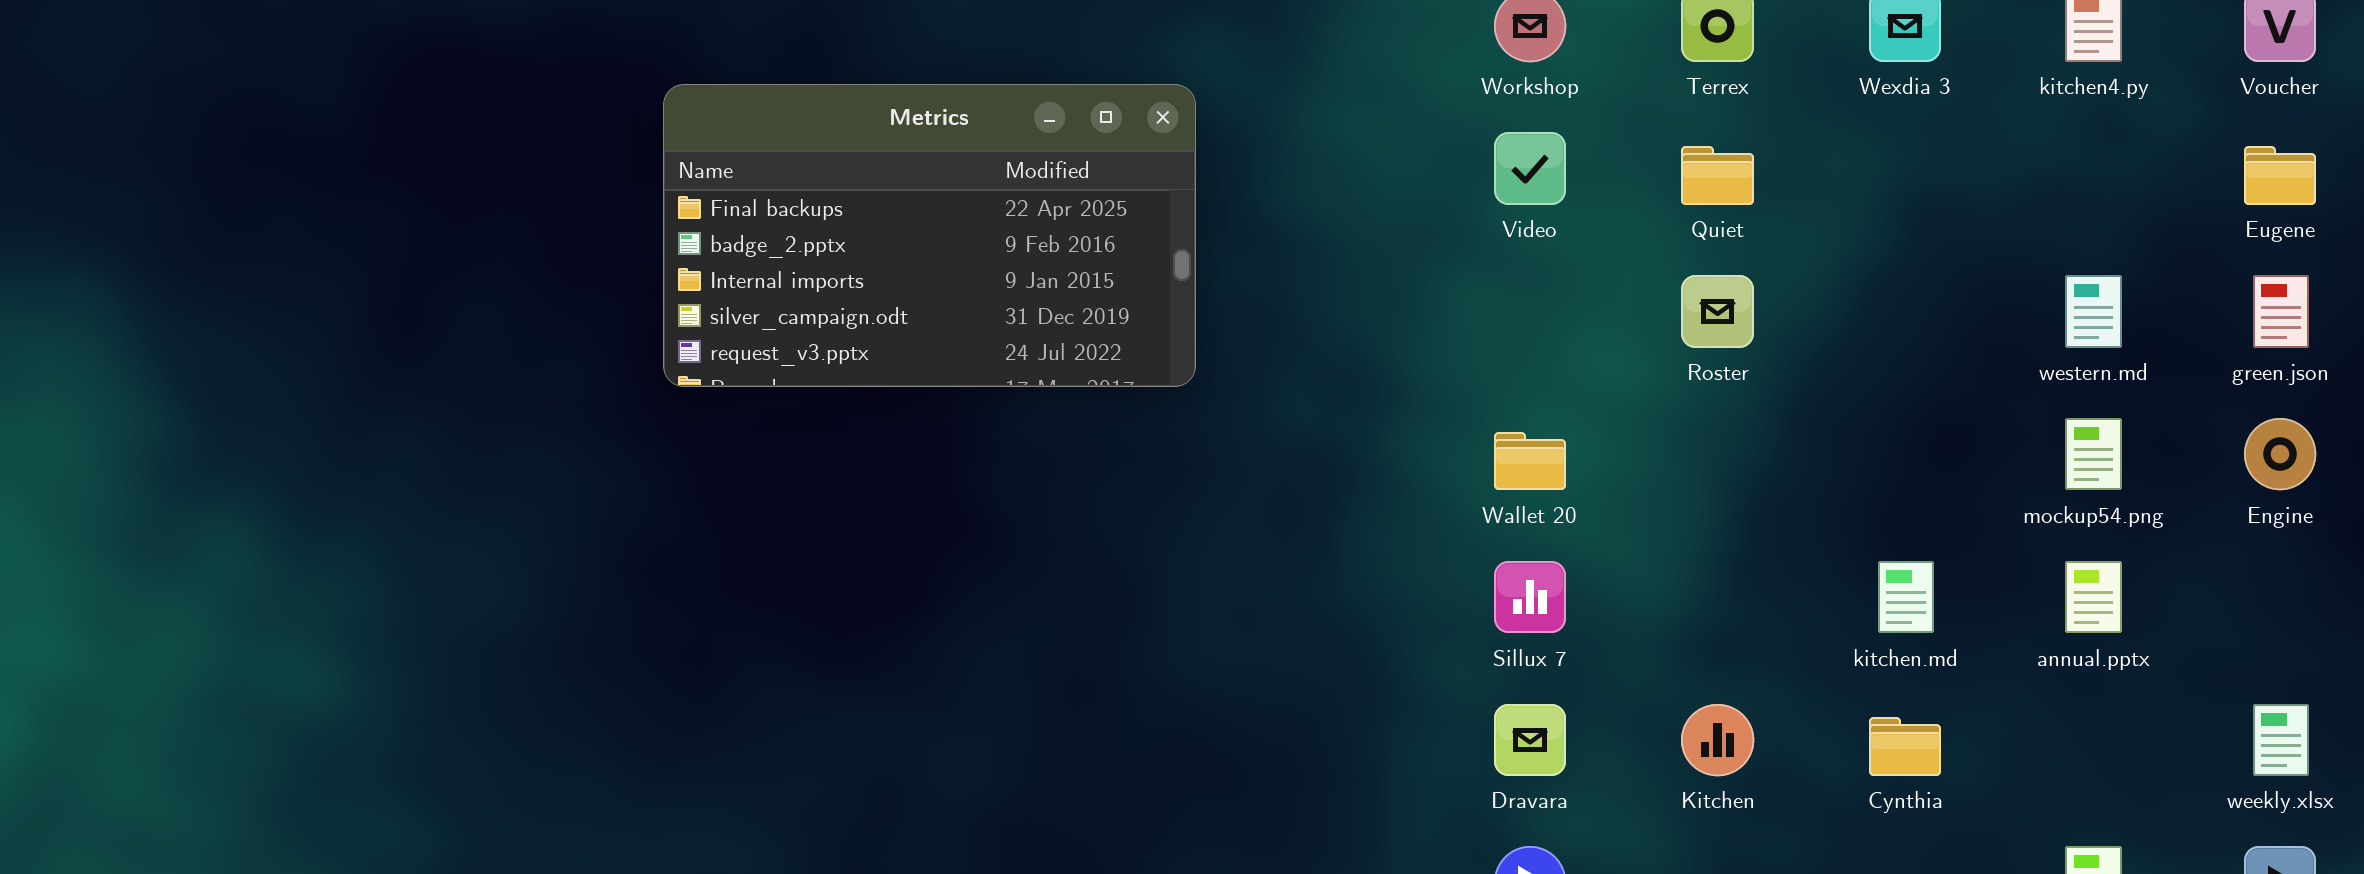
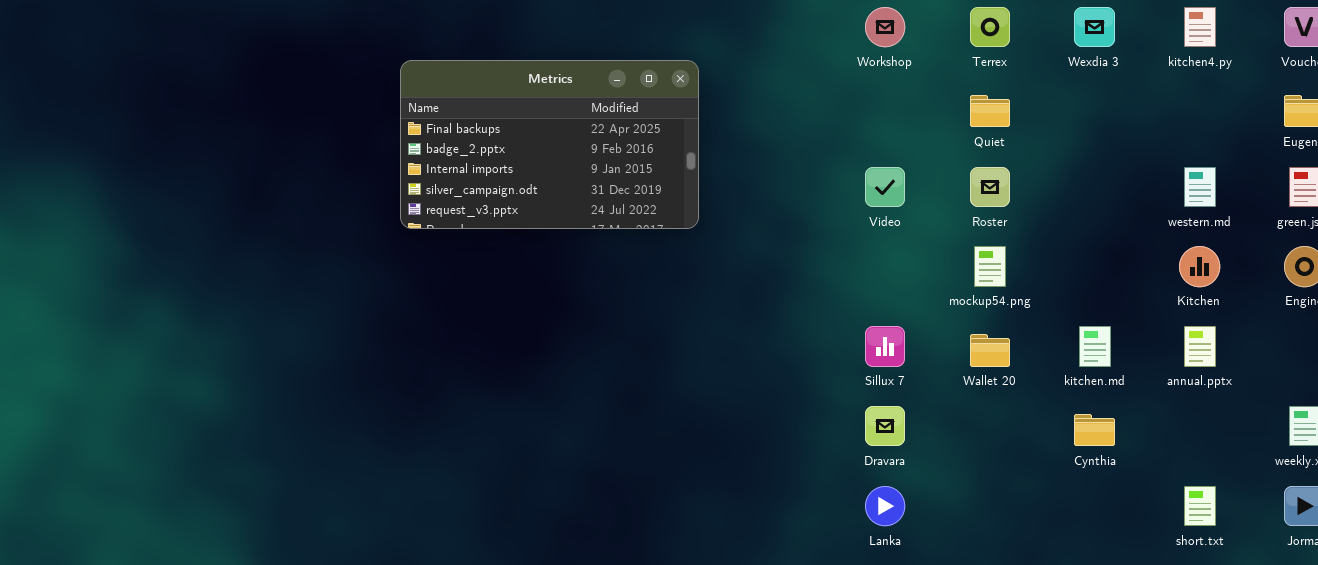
Video: [1494,132,1566,205] -> [865,167,905,207], moved
mockup54.png: [2065,418,2122,490] -> [974,246,1006,287], moved
Wallet 20: [1494,432,1566,490] -> [970,334,1010,367], moved
Kitchen: [1681,704,1754,776] -> [1179,246,1220,287], moved

